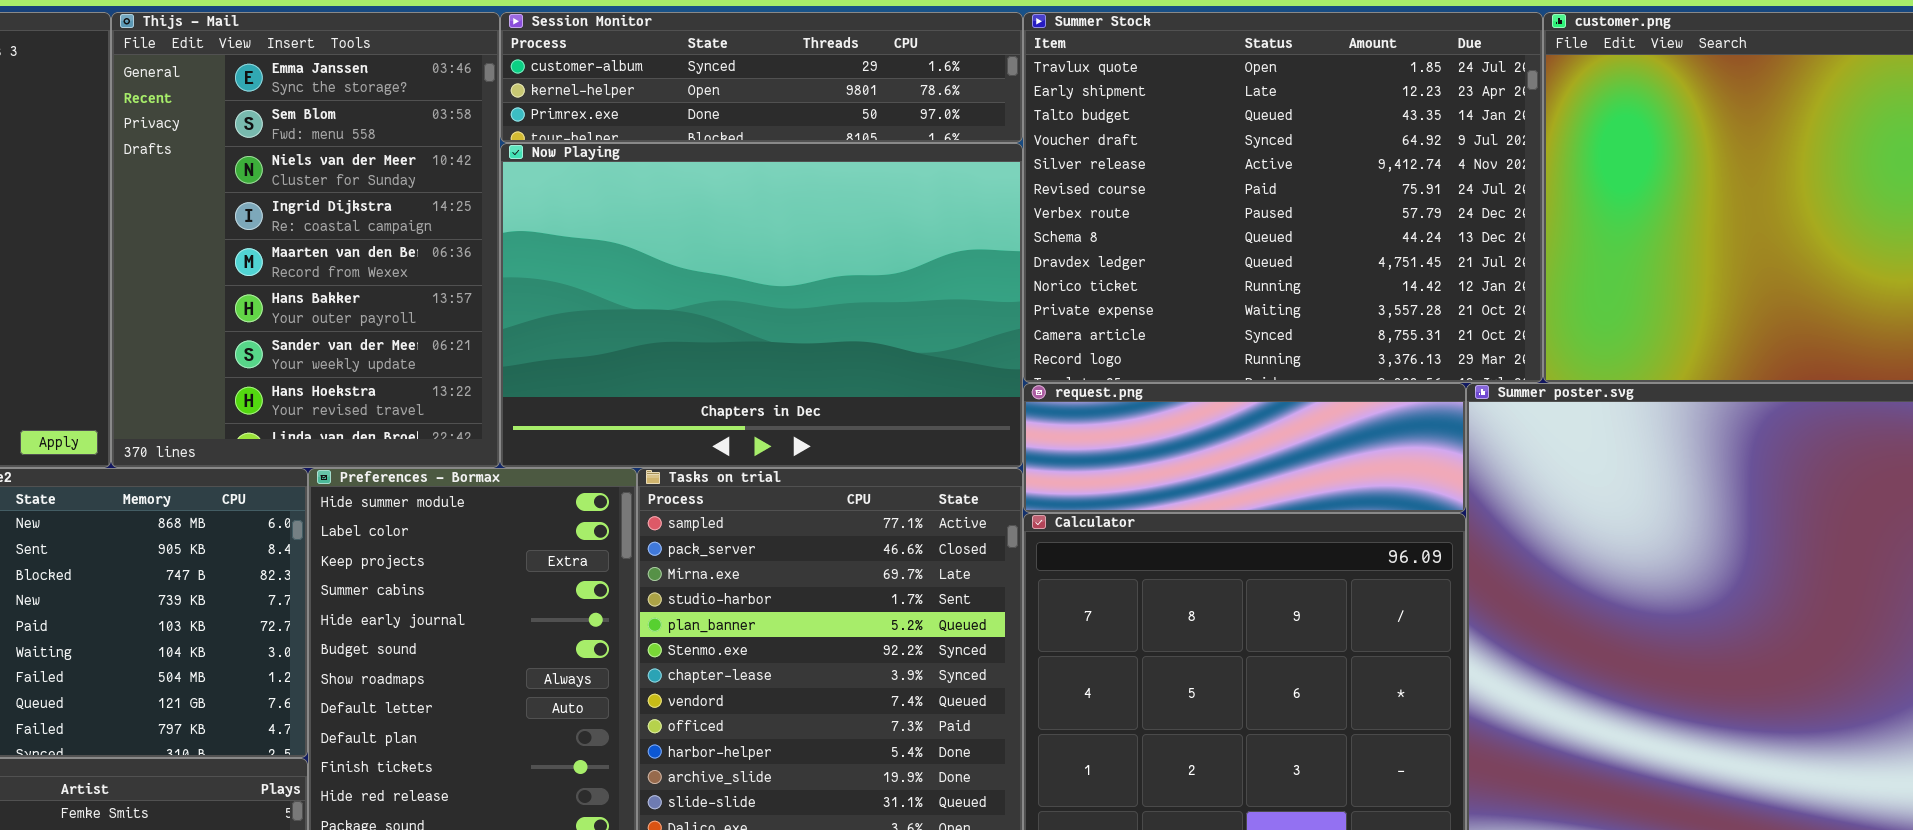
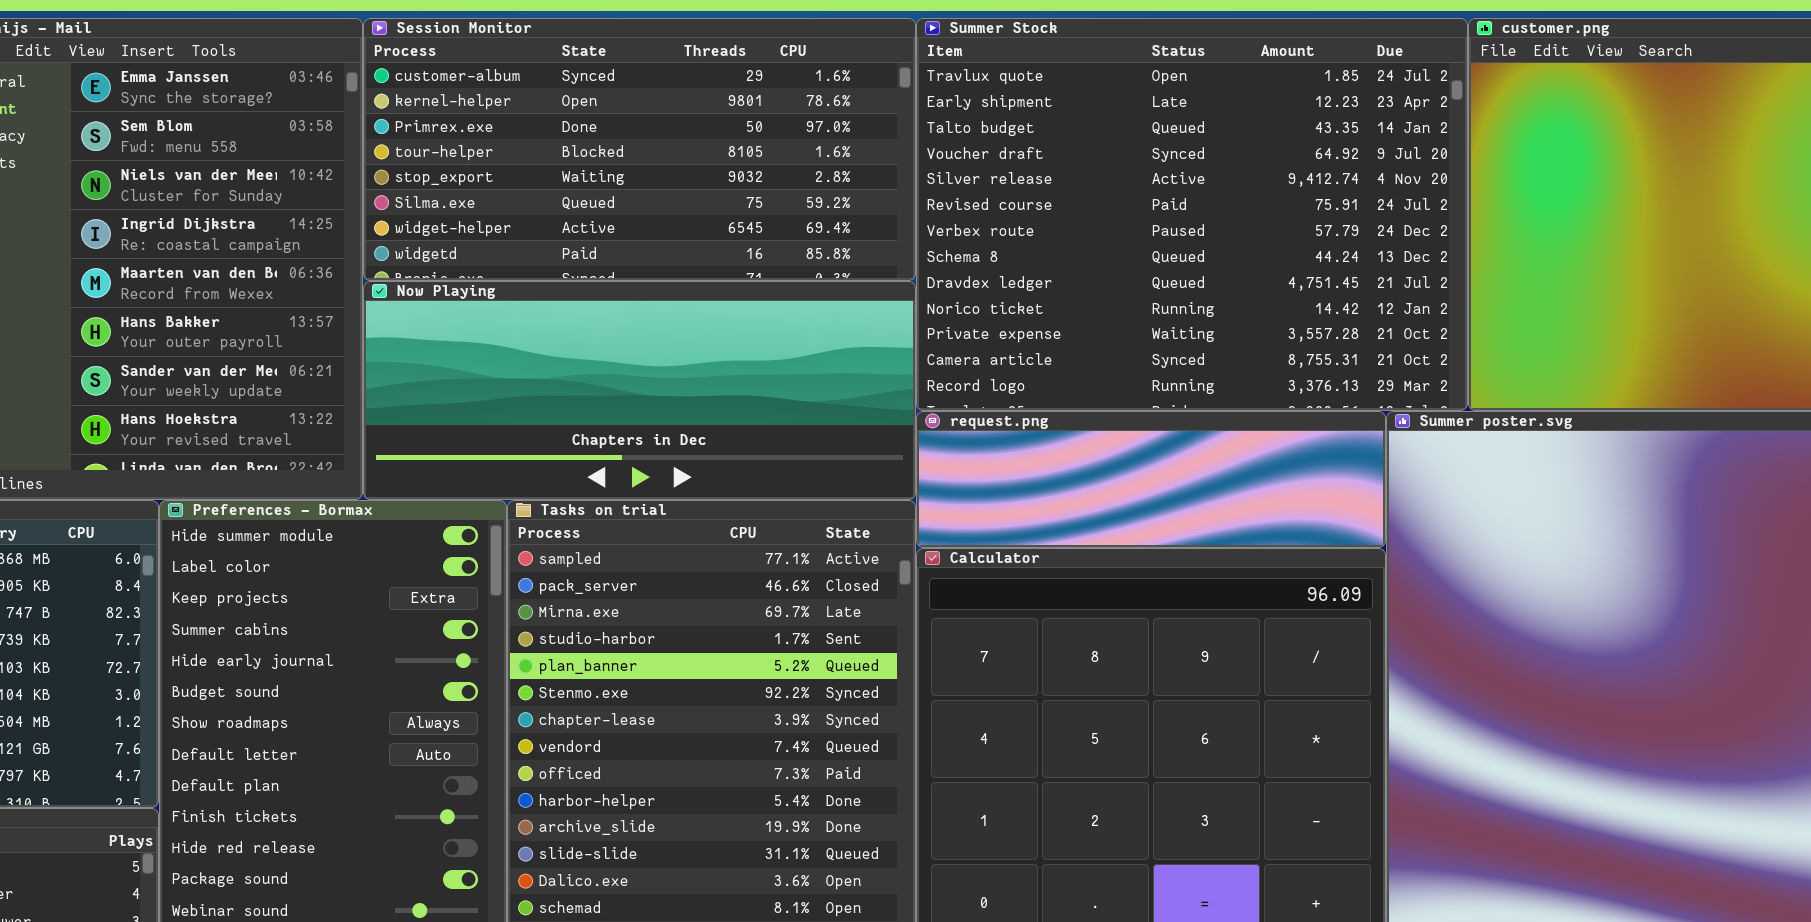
Session Monitor: [500,12,1023,143] -> [363,18,916,281], resized
Now Playing: [500,143,1023,468] -> [363,281,916,500], resized

